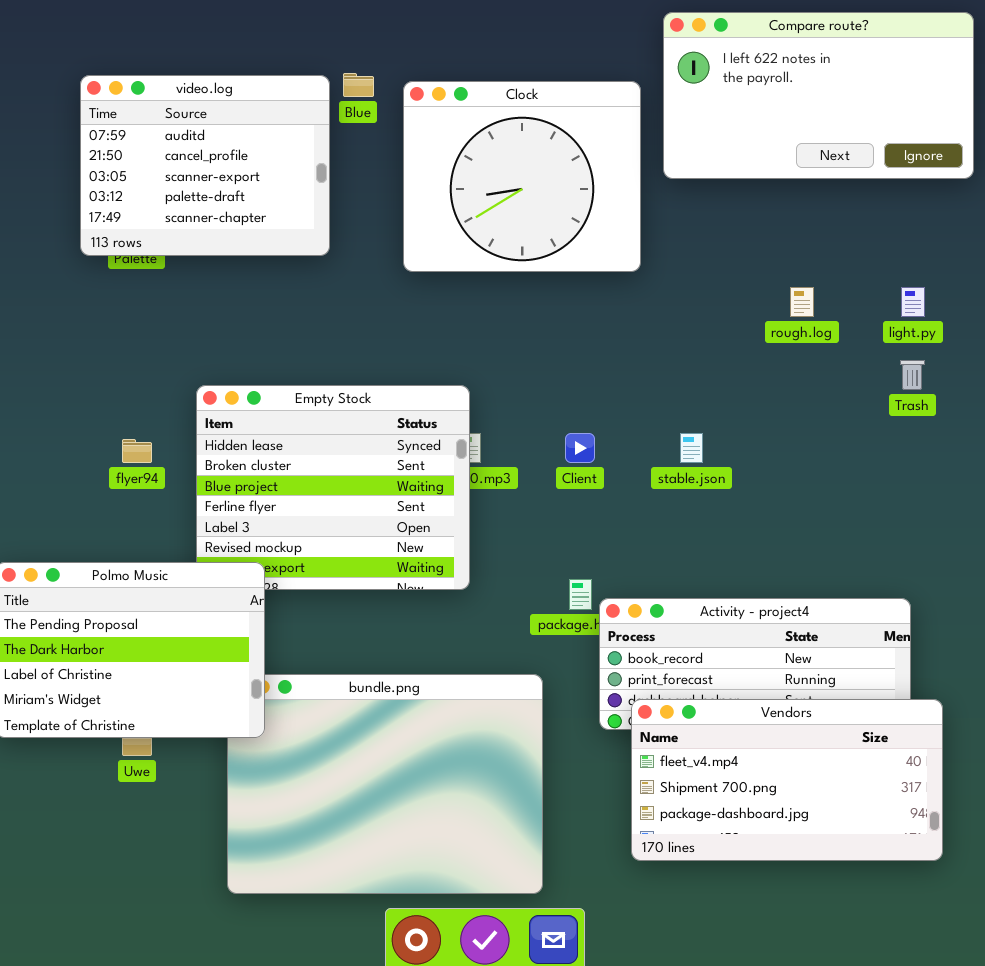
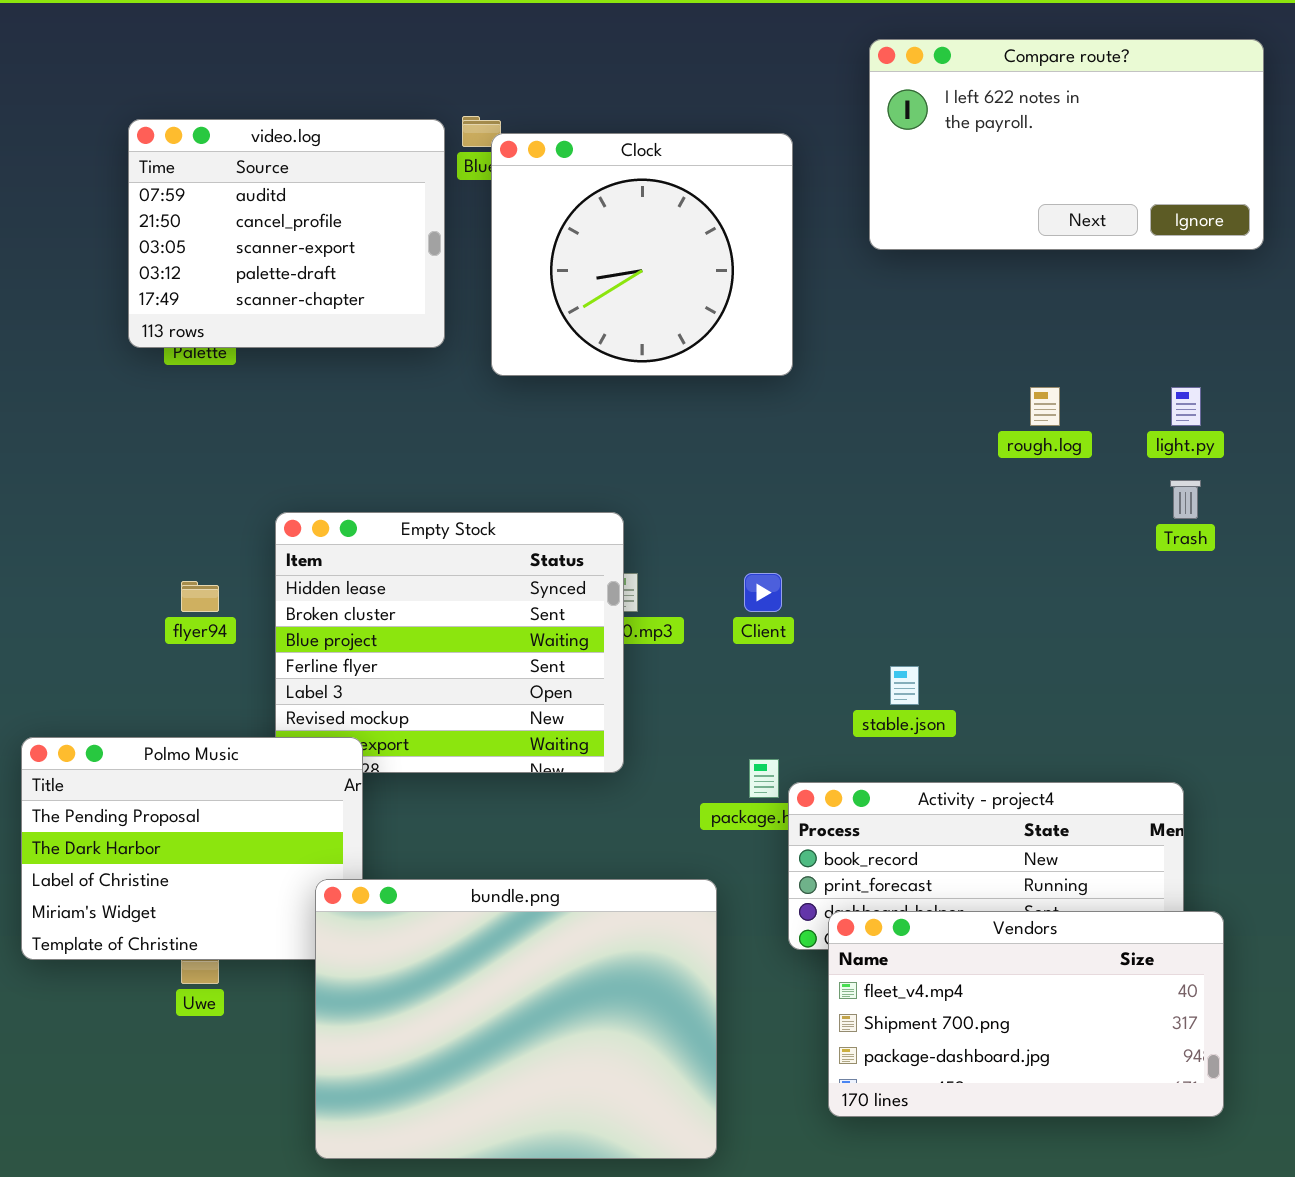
Clock: [403,81,641,272] -> [491,133,793,376], moved
stable.json: [680,433,703,463] -> [890,666,919,705], moved
bundle.png: [227,674,543,894] -> [315,879,717,1159], raised

